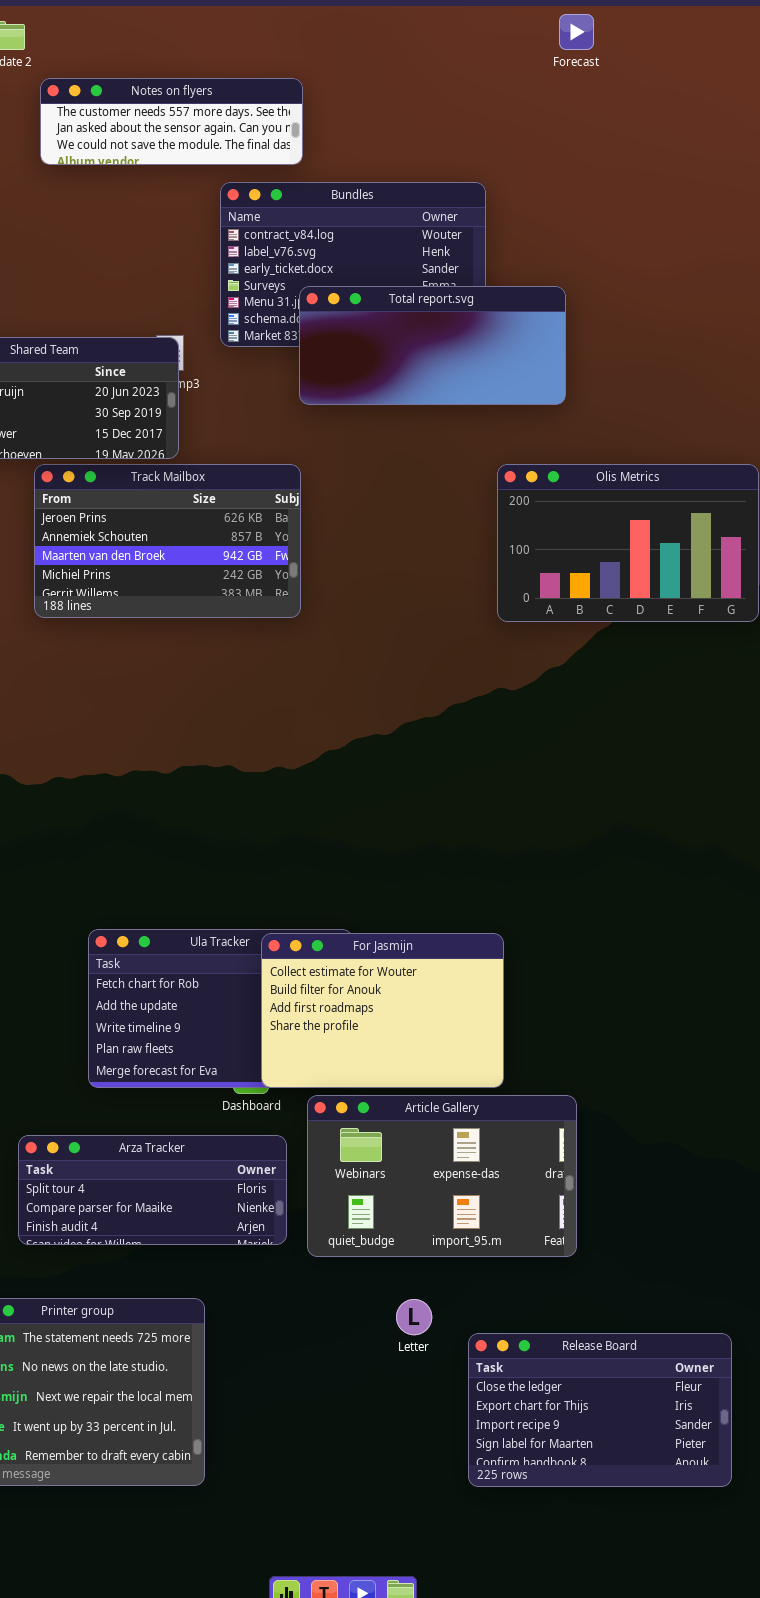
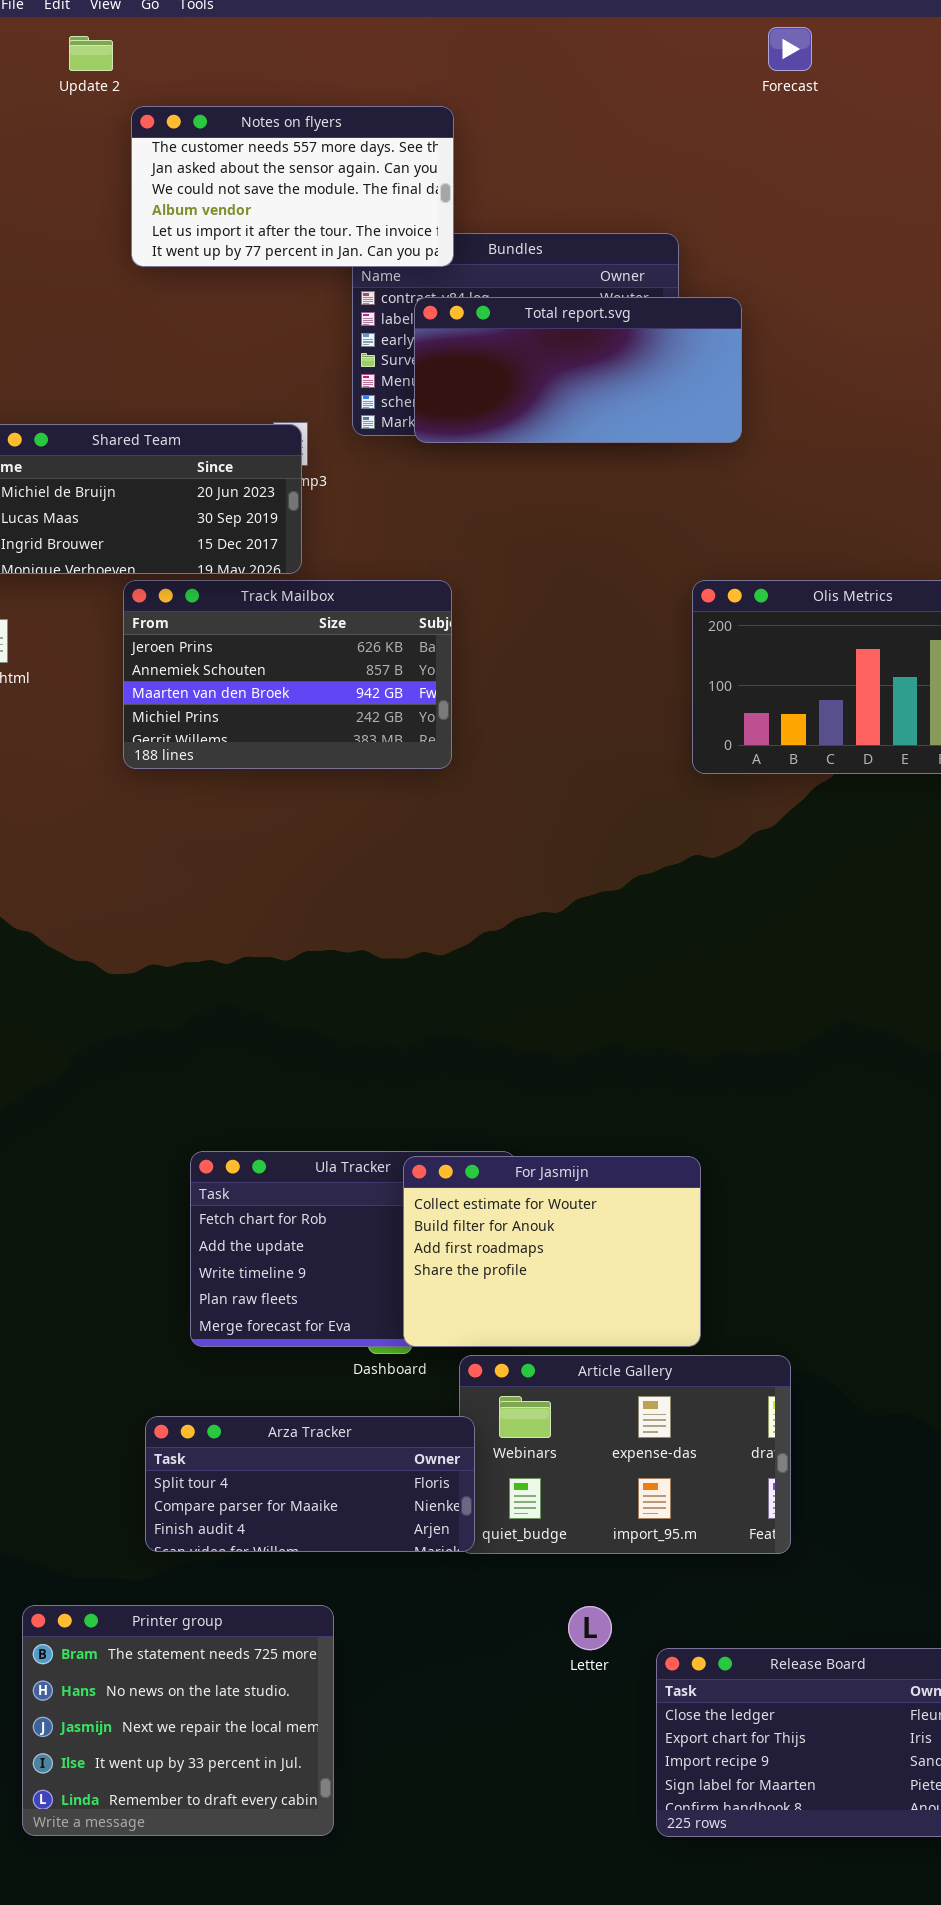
Notes on flyers: [40,78,303,165] -> [131,106,454,267], resized
Total report.svg: [299,286,566,405] -> [414,297,742,443], moved
Arza Tracker: [18,1135,287,1245] -> [145,1416,475,1552], moved

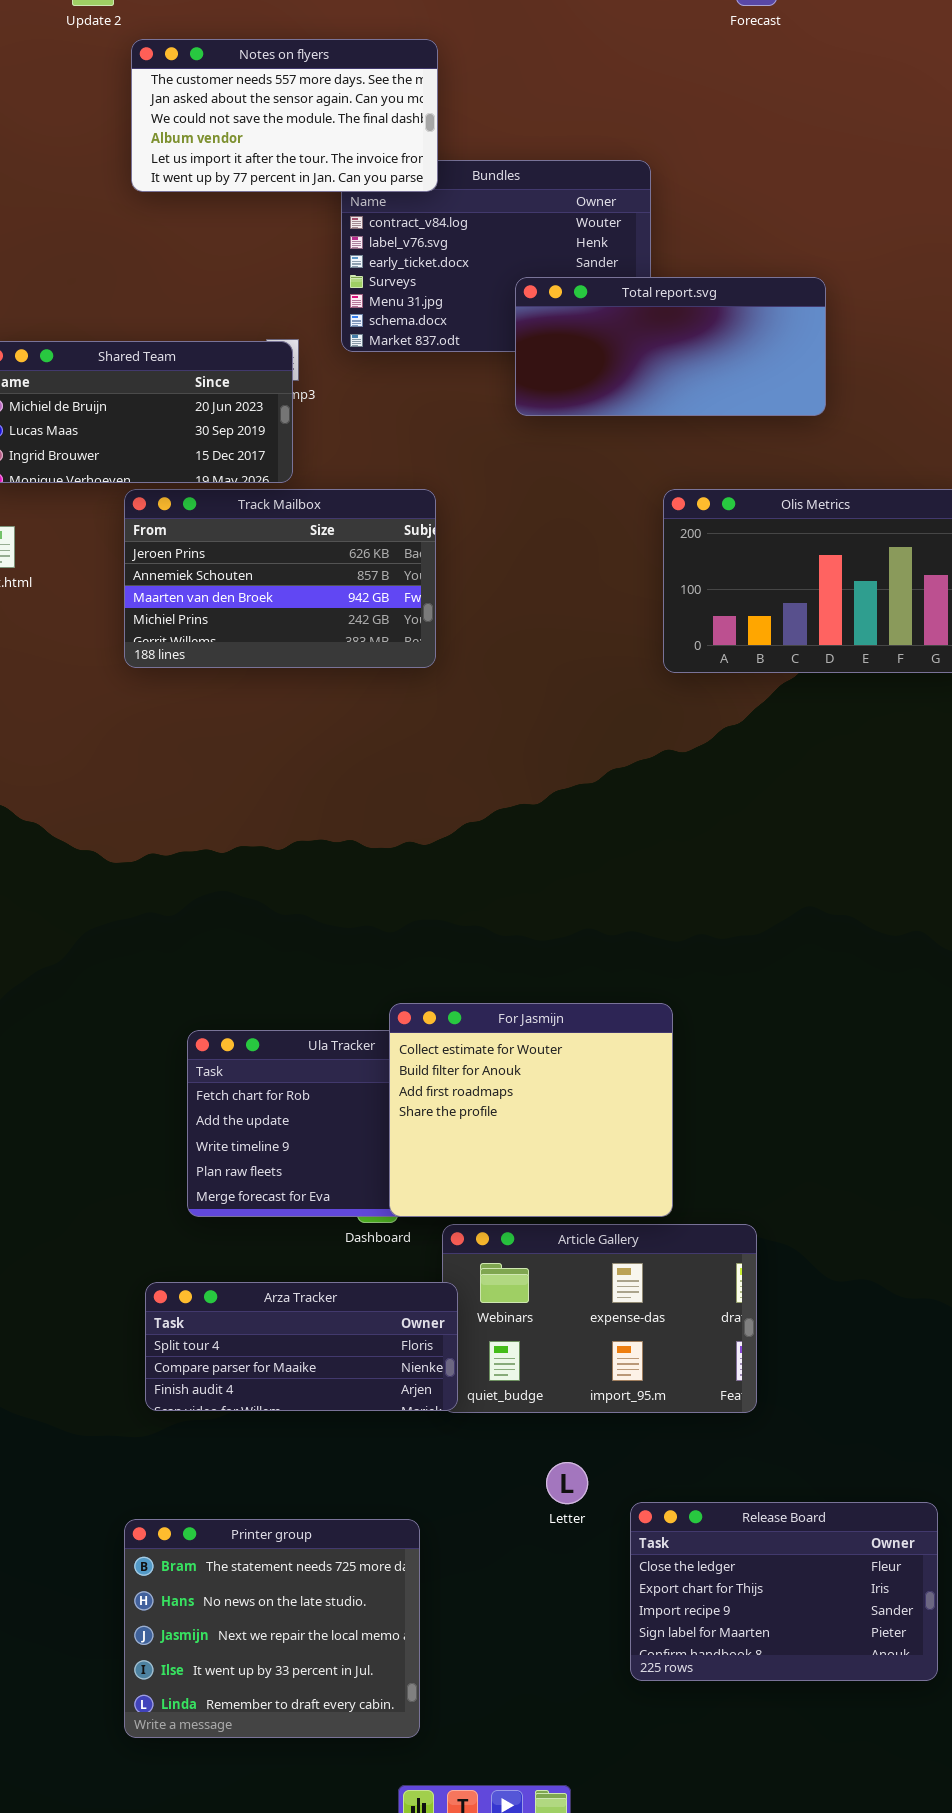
Total report.svg: [414,297,742,443] -> [515,277,826,416], moved
For Jasmijn: [403,1156,701,1347] -> [389,1003,673,1217], resized
Printer group: [22,1605,334,1836] -> [124,1519,420,1738], moved

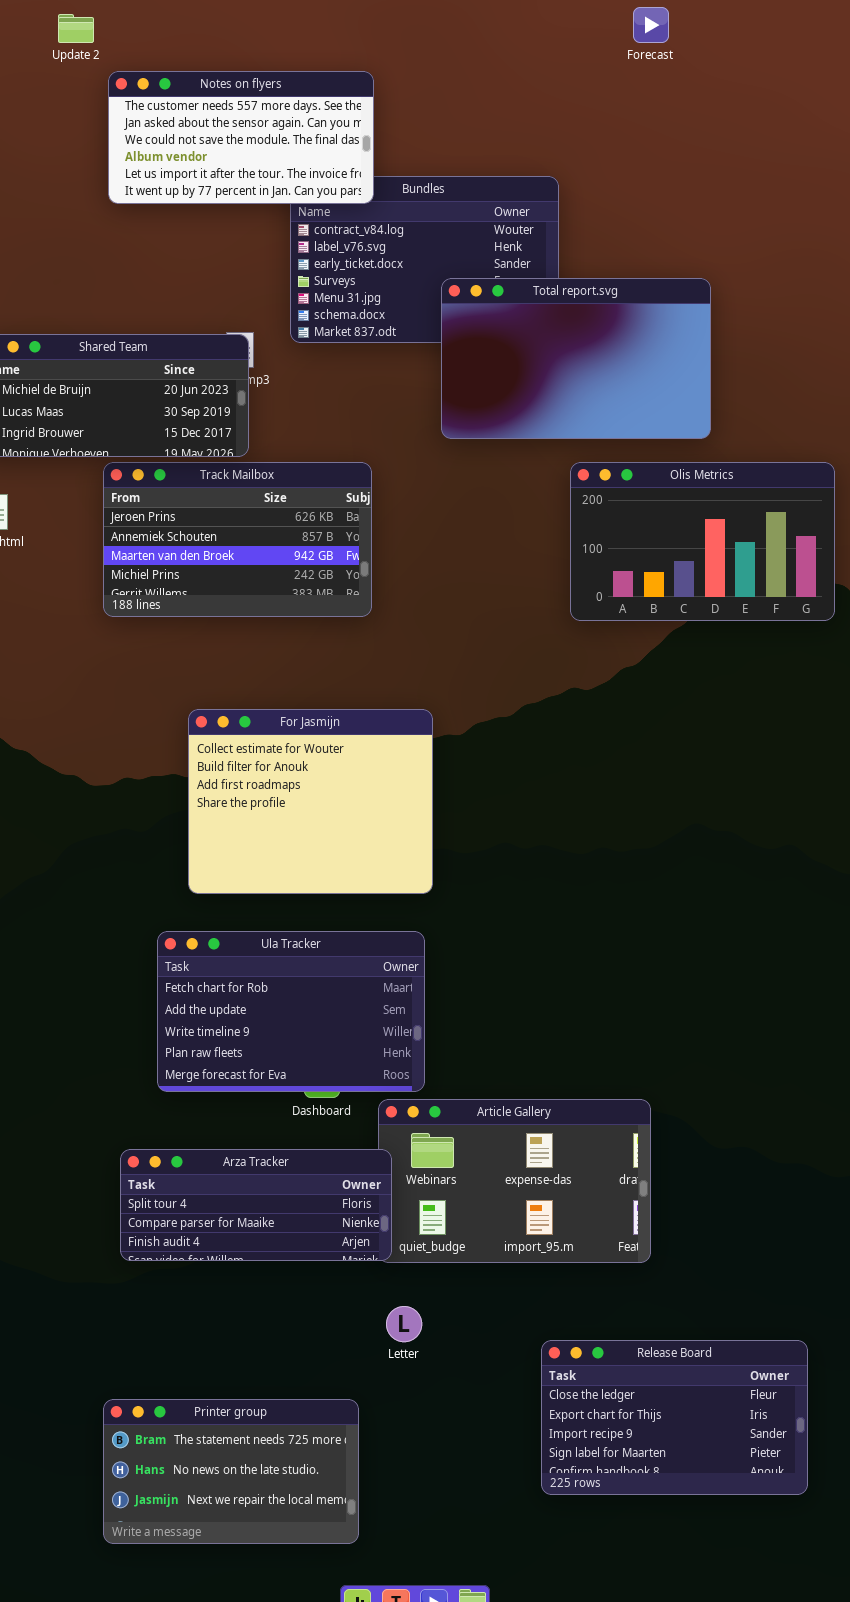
Total report.svg: [515,277,826,416] -> [441,278,711,439], resized
For Jasmijn: [389,1003,673,1217] -> [188,709,433,894], moved
Letter: [546,1462,588,1504] -> [386,1306,422,1342], moved
Printer group: [124,1519,420,1738] -> [103,1399,359,1544], resized

